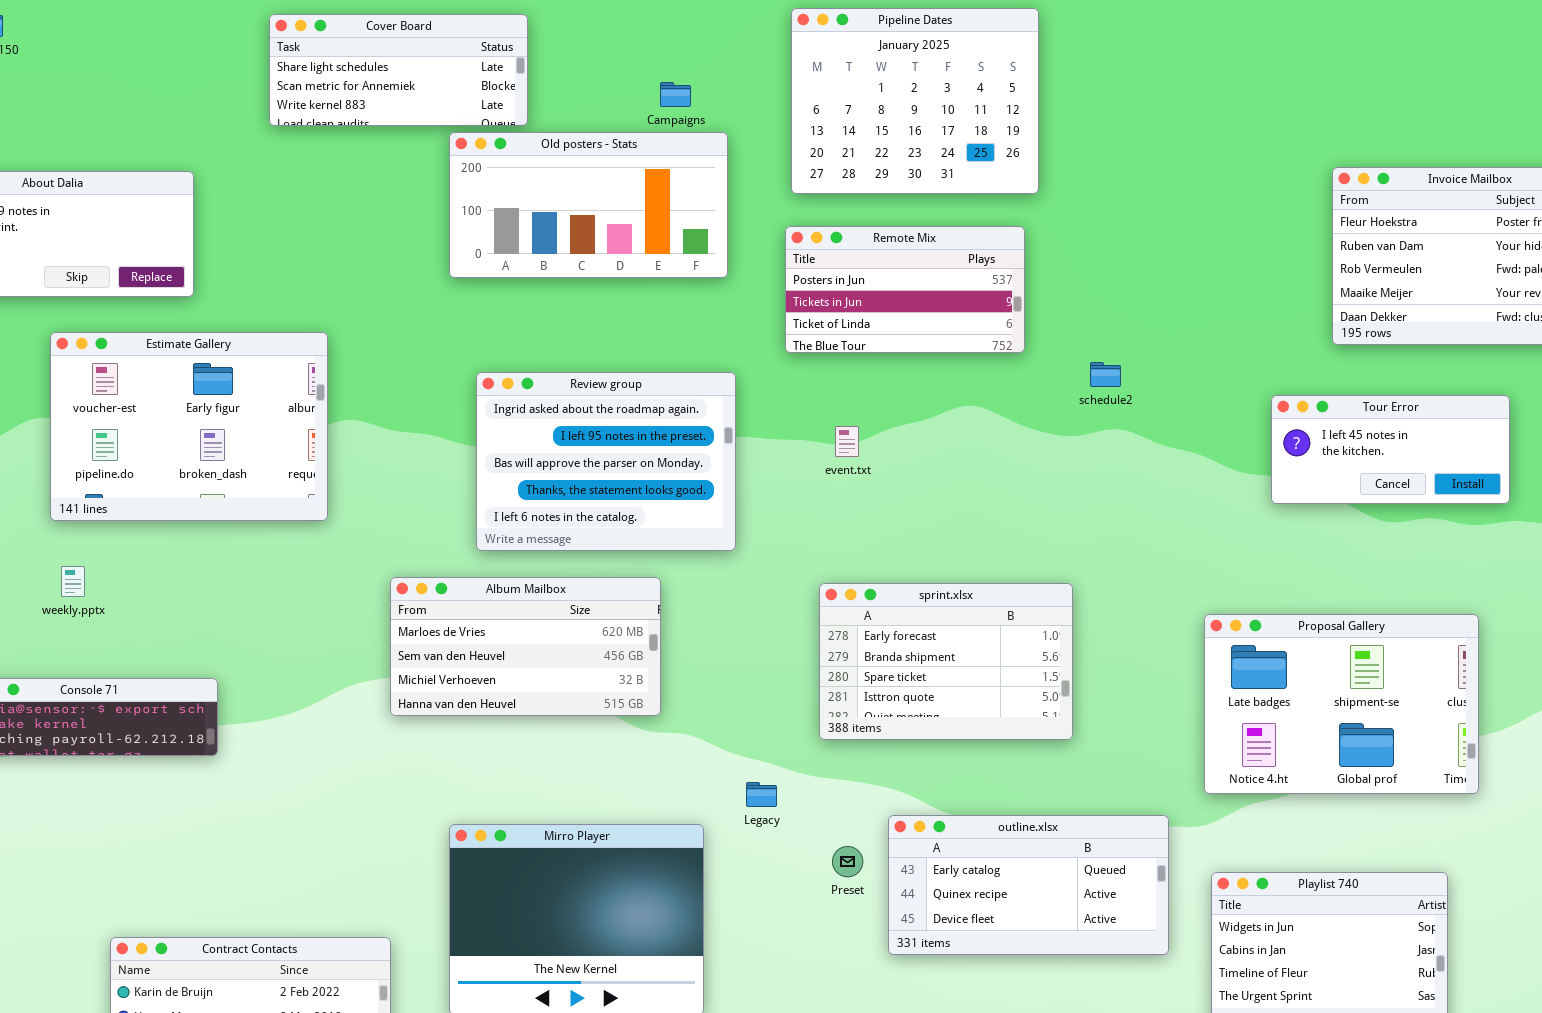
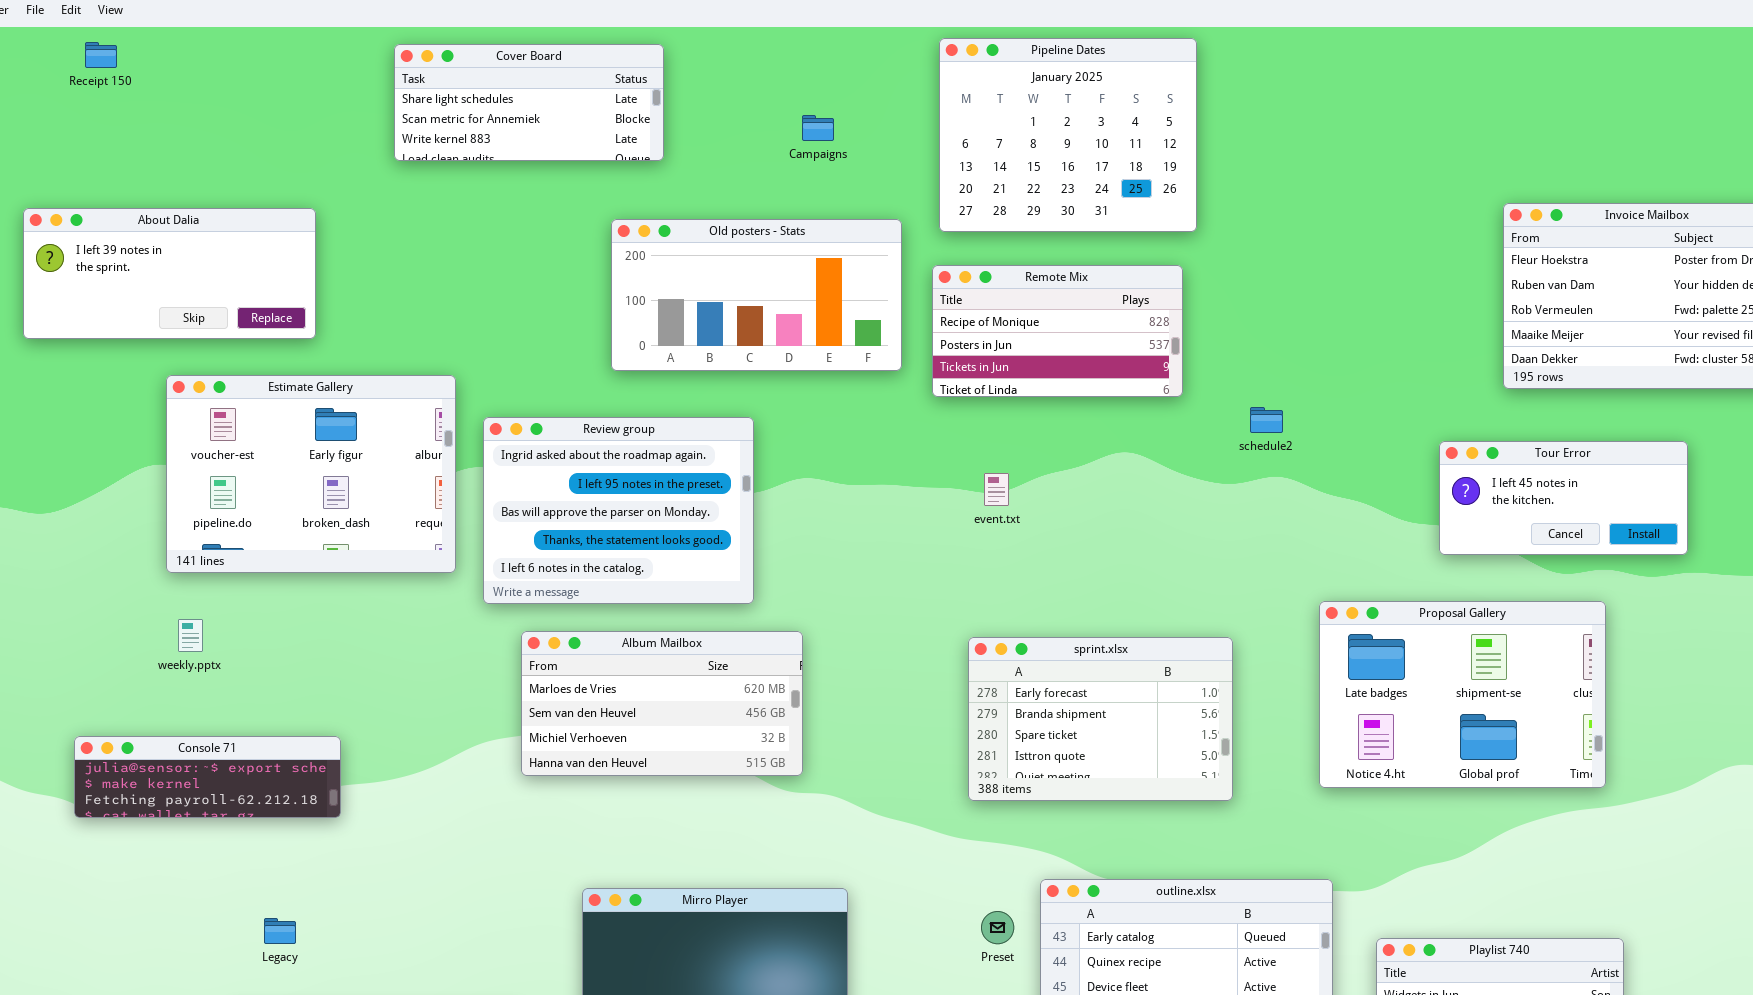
Old posters - Stats: [449,132,728,278] -> [611,219,902,371], moved
Remote Mix: [785,226,1025,353] -> [932,265,1183,397], scrolled up 1 row
Review group: [476,372,736,551] -> [483,417,754,604], moved
Proposal Gallery: [1204,614,1479,794] -> [1319,601,1606,788], moved
Legacy: [746,782,777,807] -> [264,918,296,944], moved

